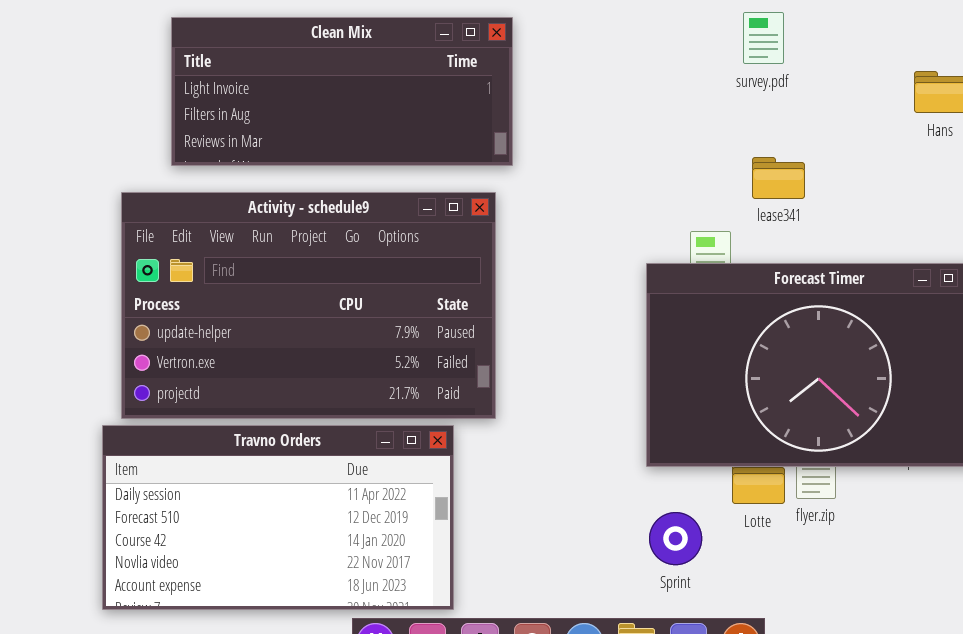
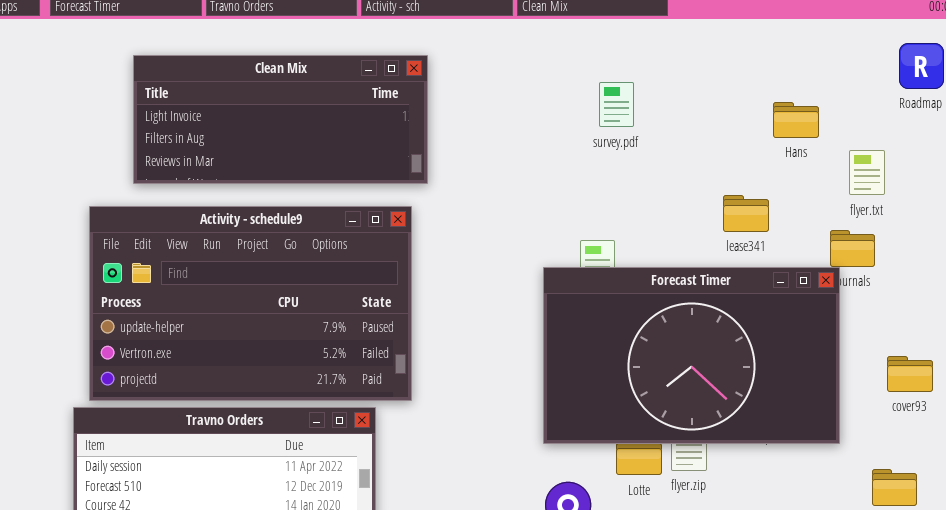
survey.pdf: [743,12,784,64] -> [599,82,634,127], moved
lease341: [752,157,805,199] -> [723,195,769,232], moved

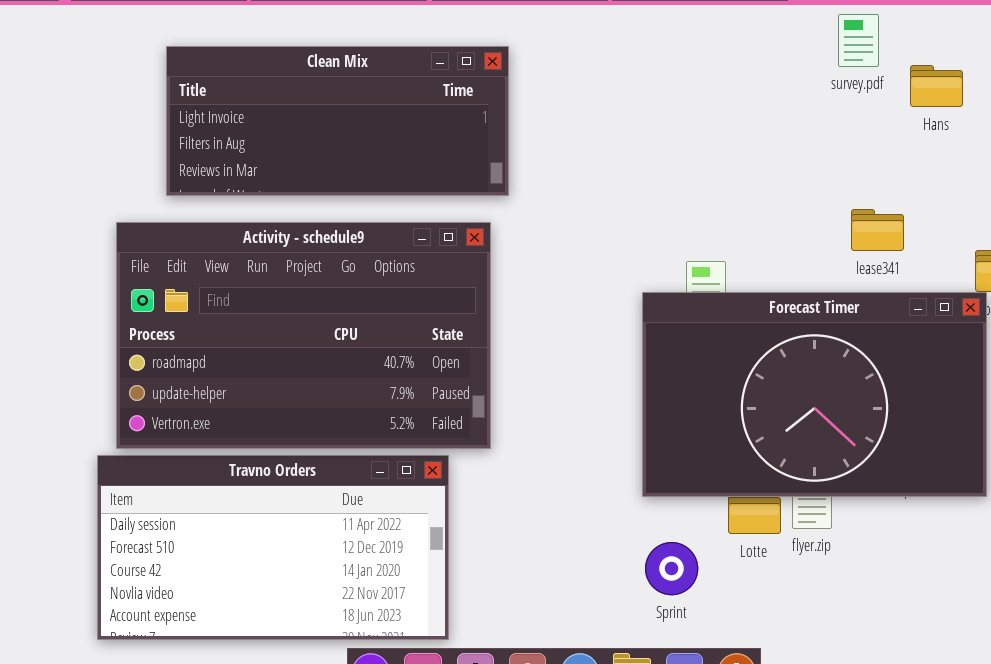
survey.pdf: [599,82,634,127] -> [838,14,879,67], moved
Hans: [773,102,819,138] -> [910,65,963,107], moved
Activity - schedule9: [89,206,412,401] -> [116,222,491,449], scrolled up 1 row

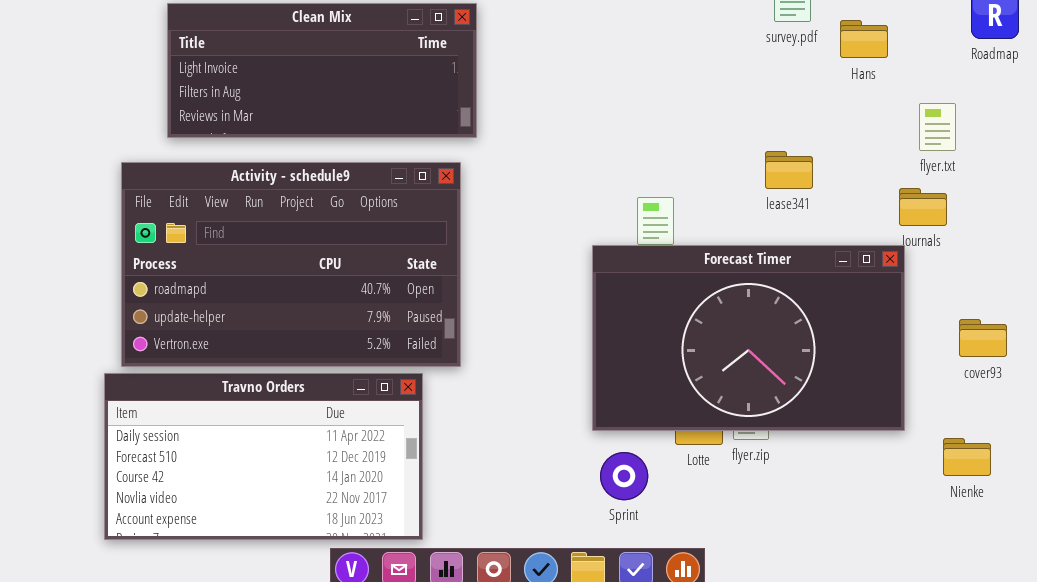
lease341: [851,209,904,251] -> [765,151,813,189], moved
Forecast Timer: [642,292,987,497] -> [592,245,905,431], moved

